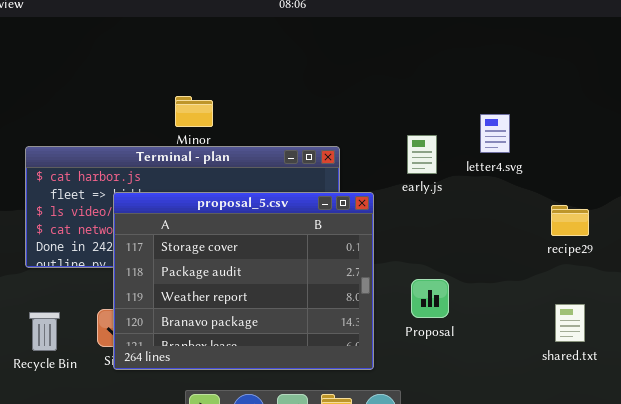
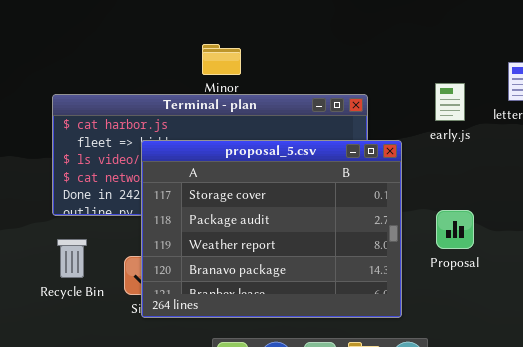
Proposal: [411,279,449,318] -> [436,210,474,249], moved
Recycle Bin: [29,312,60,351] -> [57,239,87,278], moved

